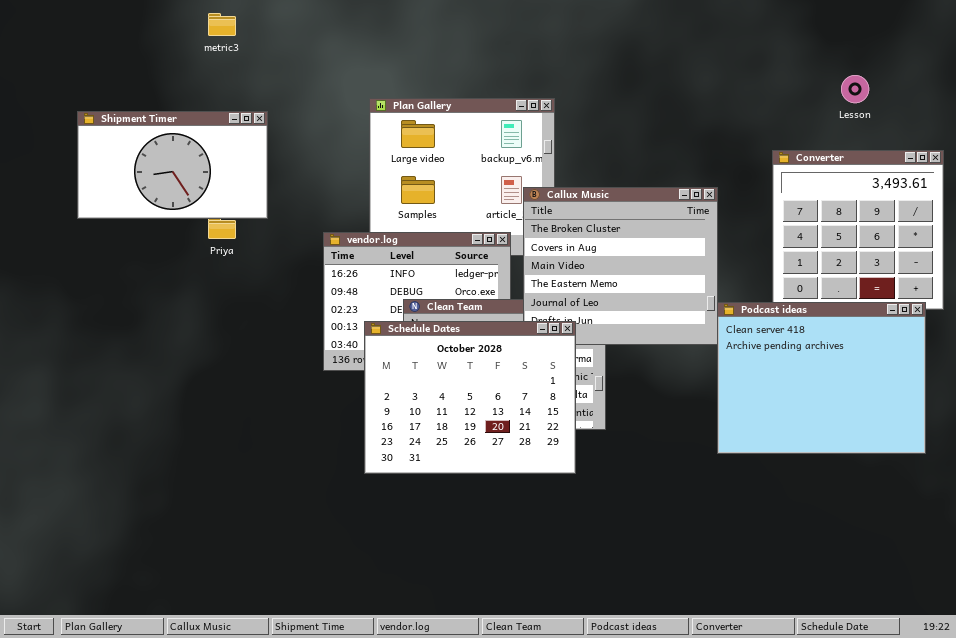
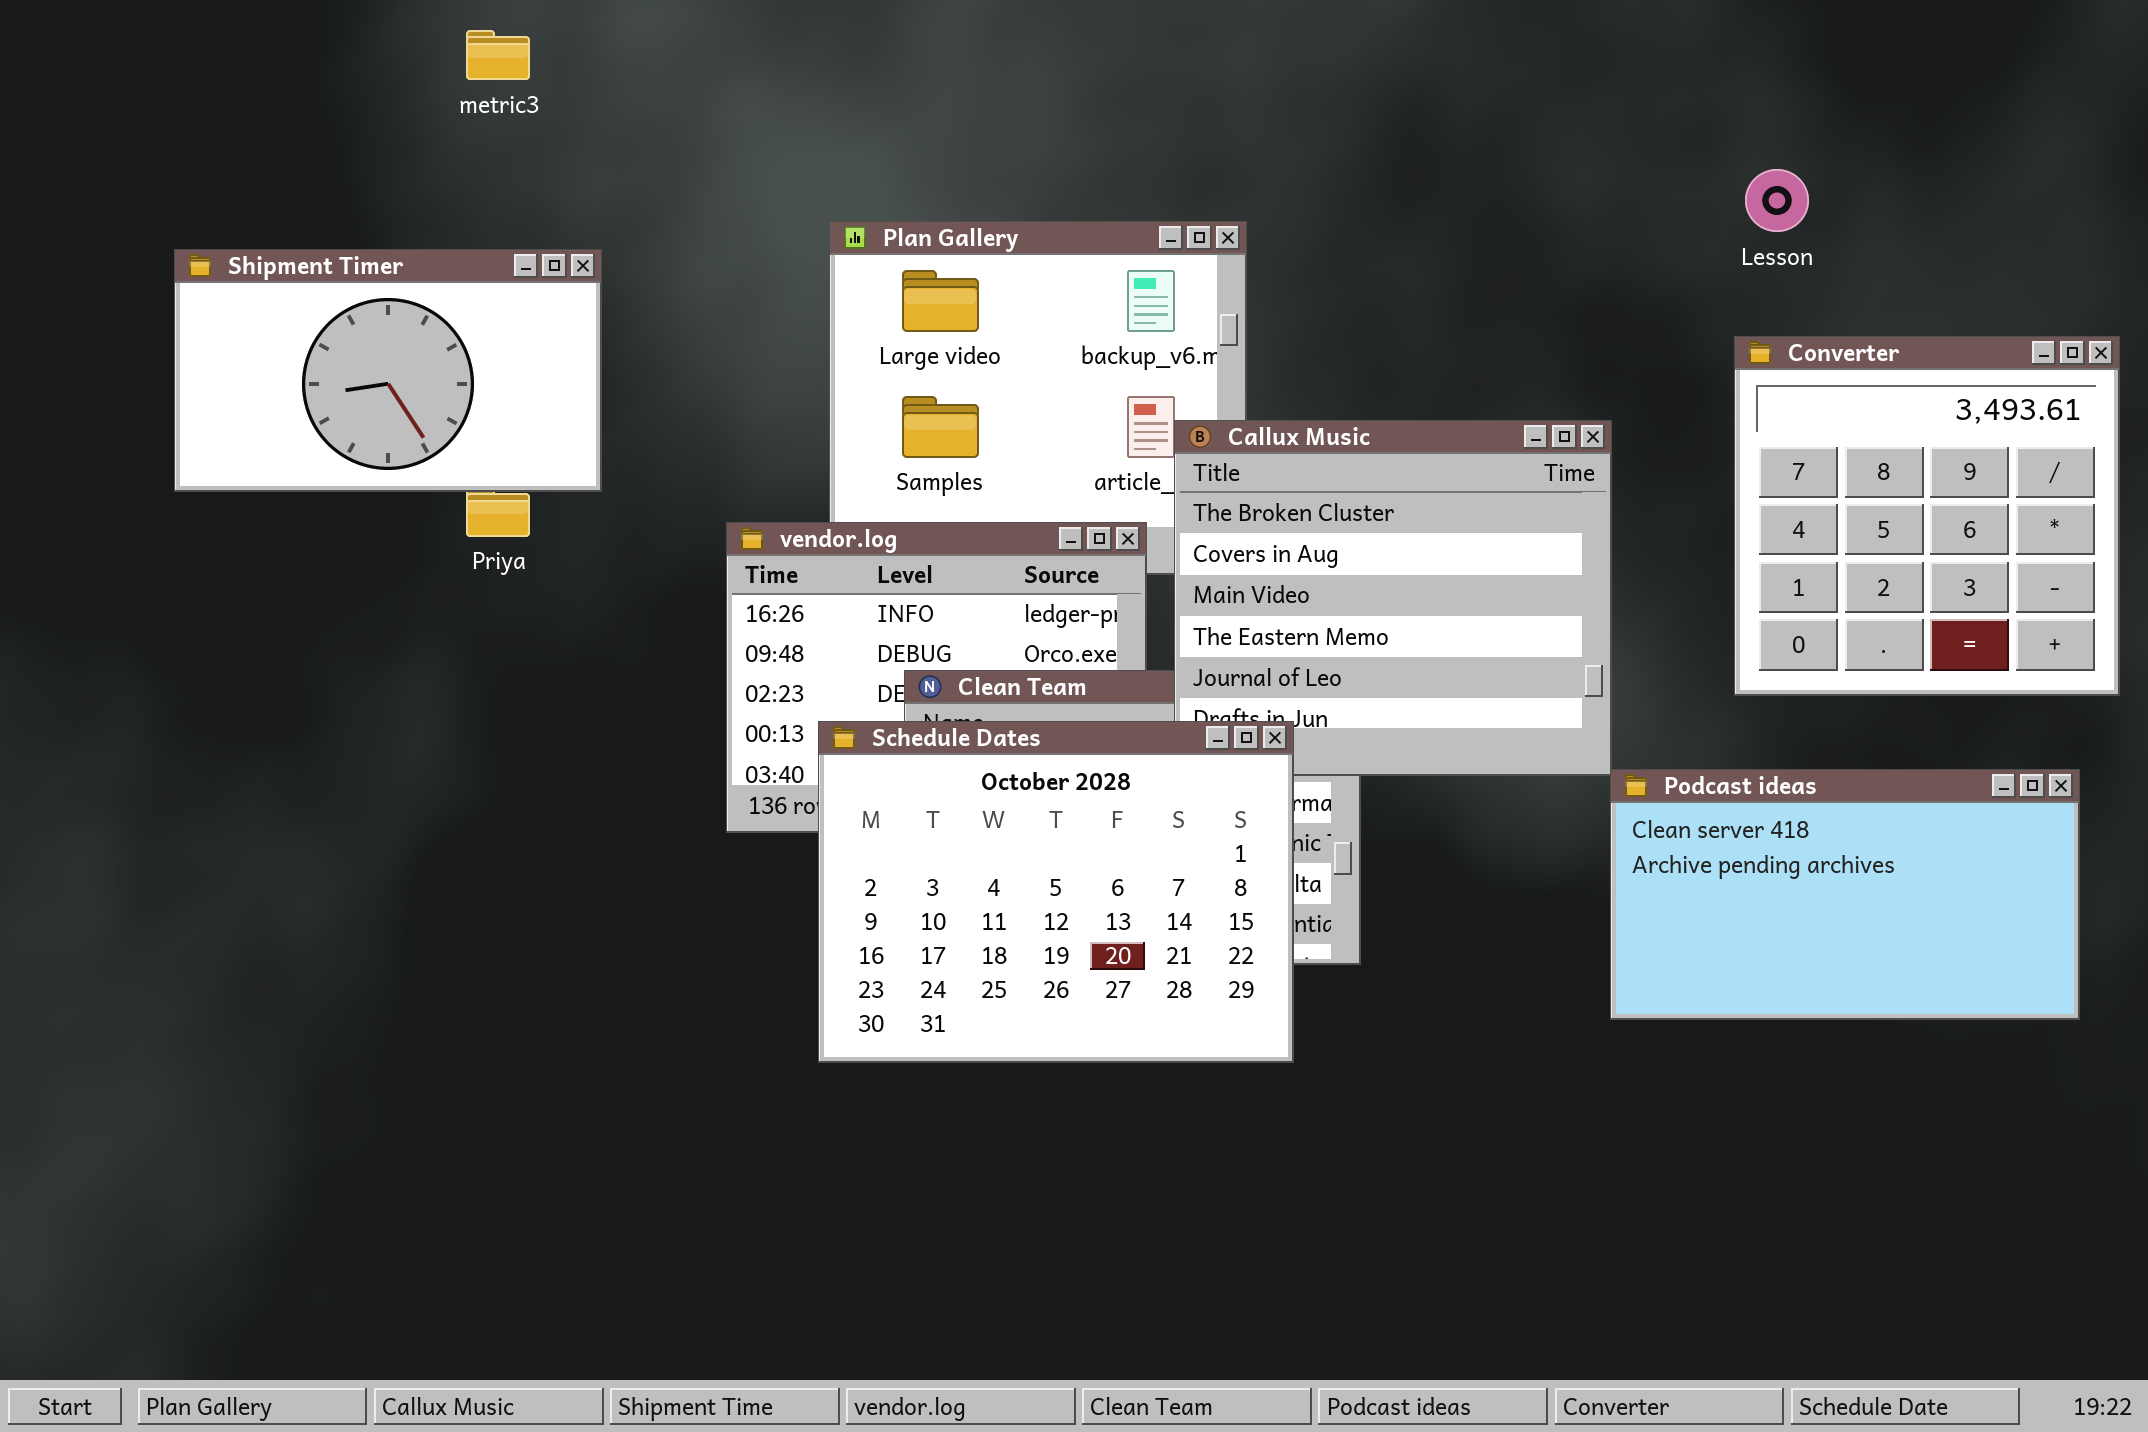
Lesson: [841,75,869,103] -> [1745,169,1809,232], moved
Podcast ideas: [717,302,926,454] -> [1610,769,2080,1020], resized

